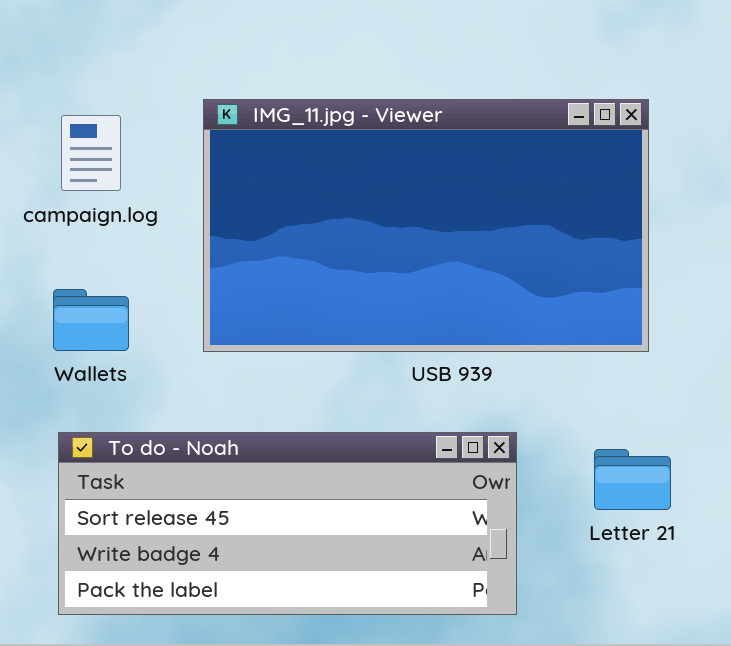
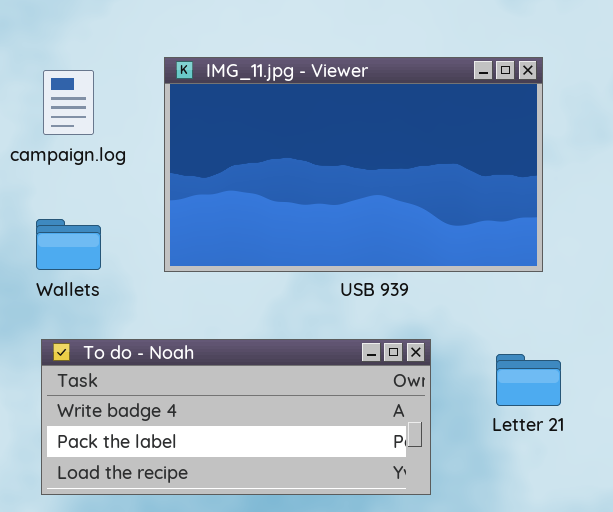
To do - Noah: [58,432,517,615] -> [41,339,431,495], scrolled down 1 row

